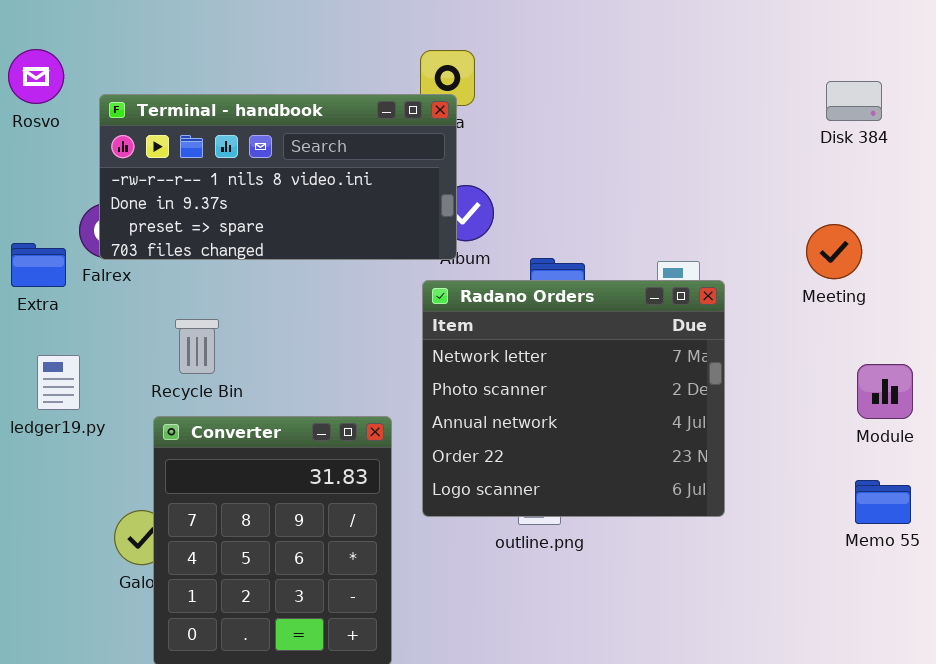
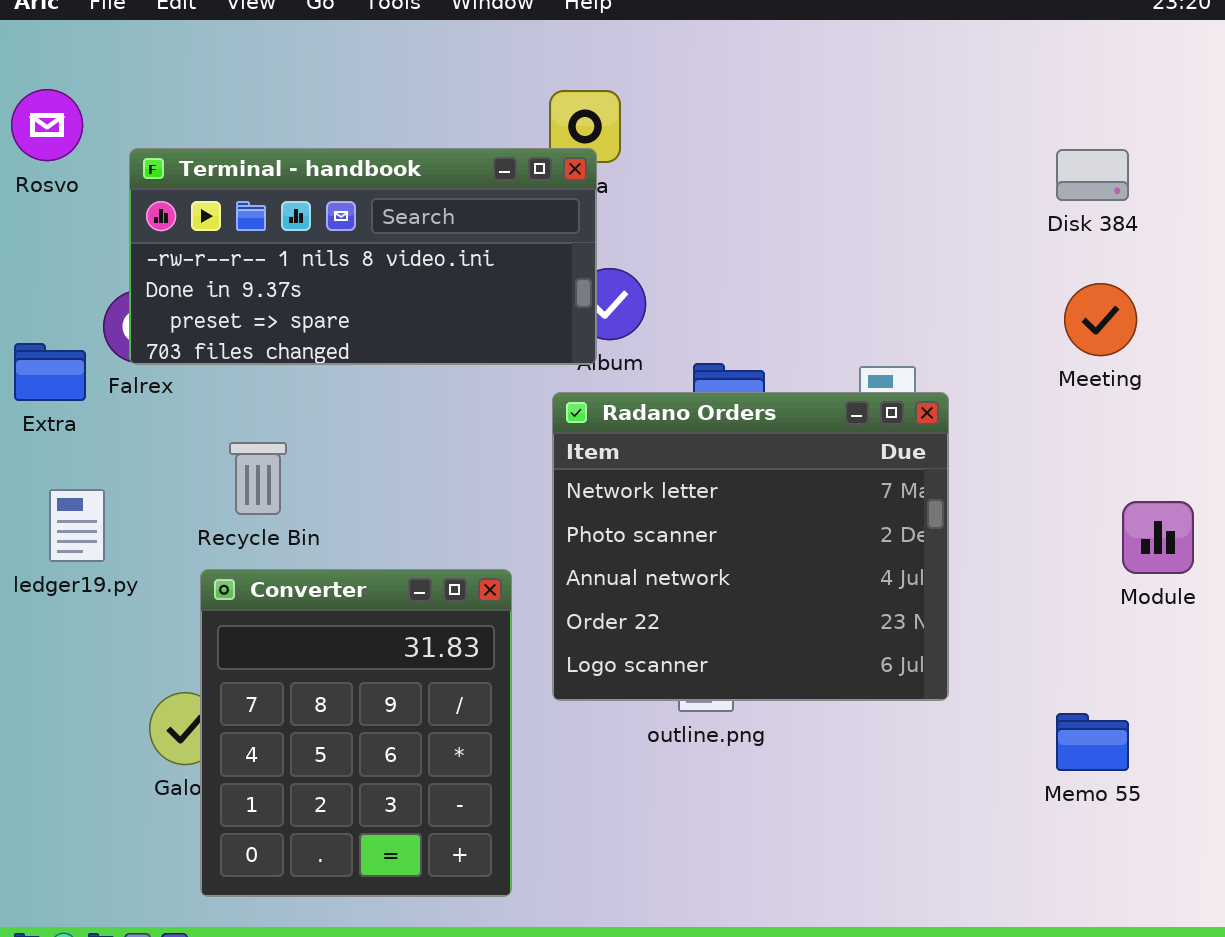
Disk 384: [826,81,882,121] -> [1056,149,1129,201], moved
Meeting: [806,224,862,279] -> [1064,283,1137,356], moved
Memo 55: [855,480,911,524] -> [1056,713,1129,771], moved

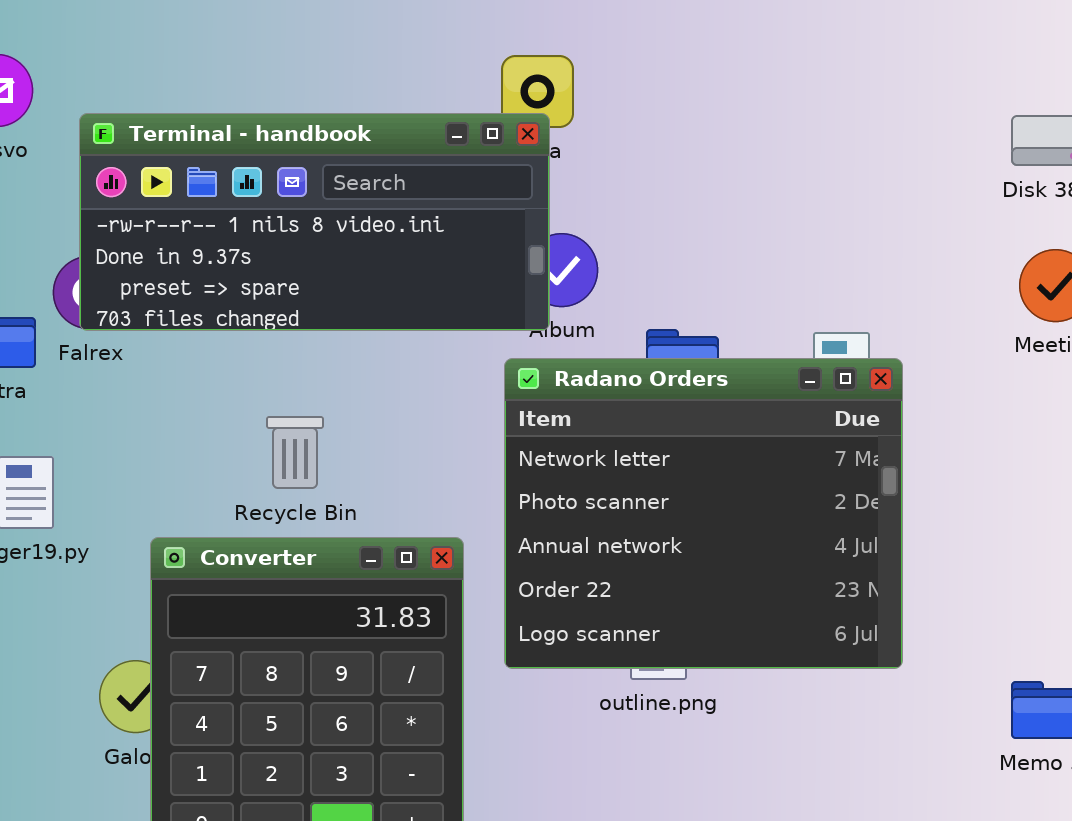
Recycle Bin: [229,442,287,515] -> [266,416,324,489], moved

